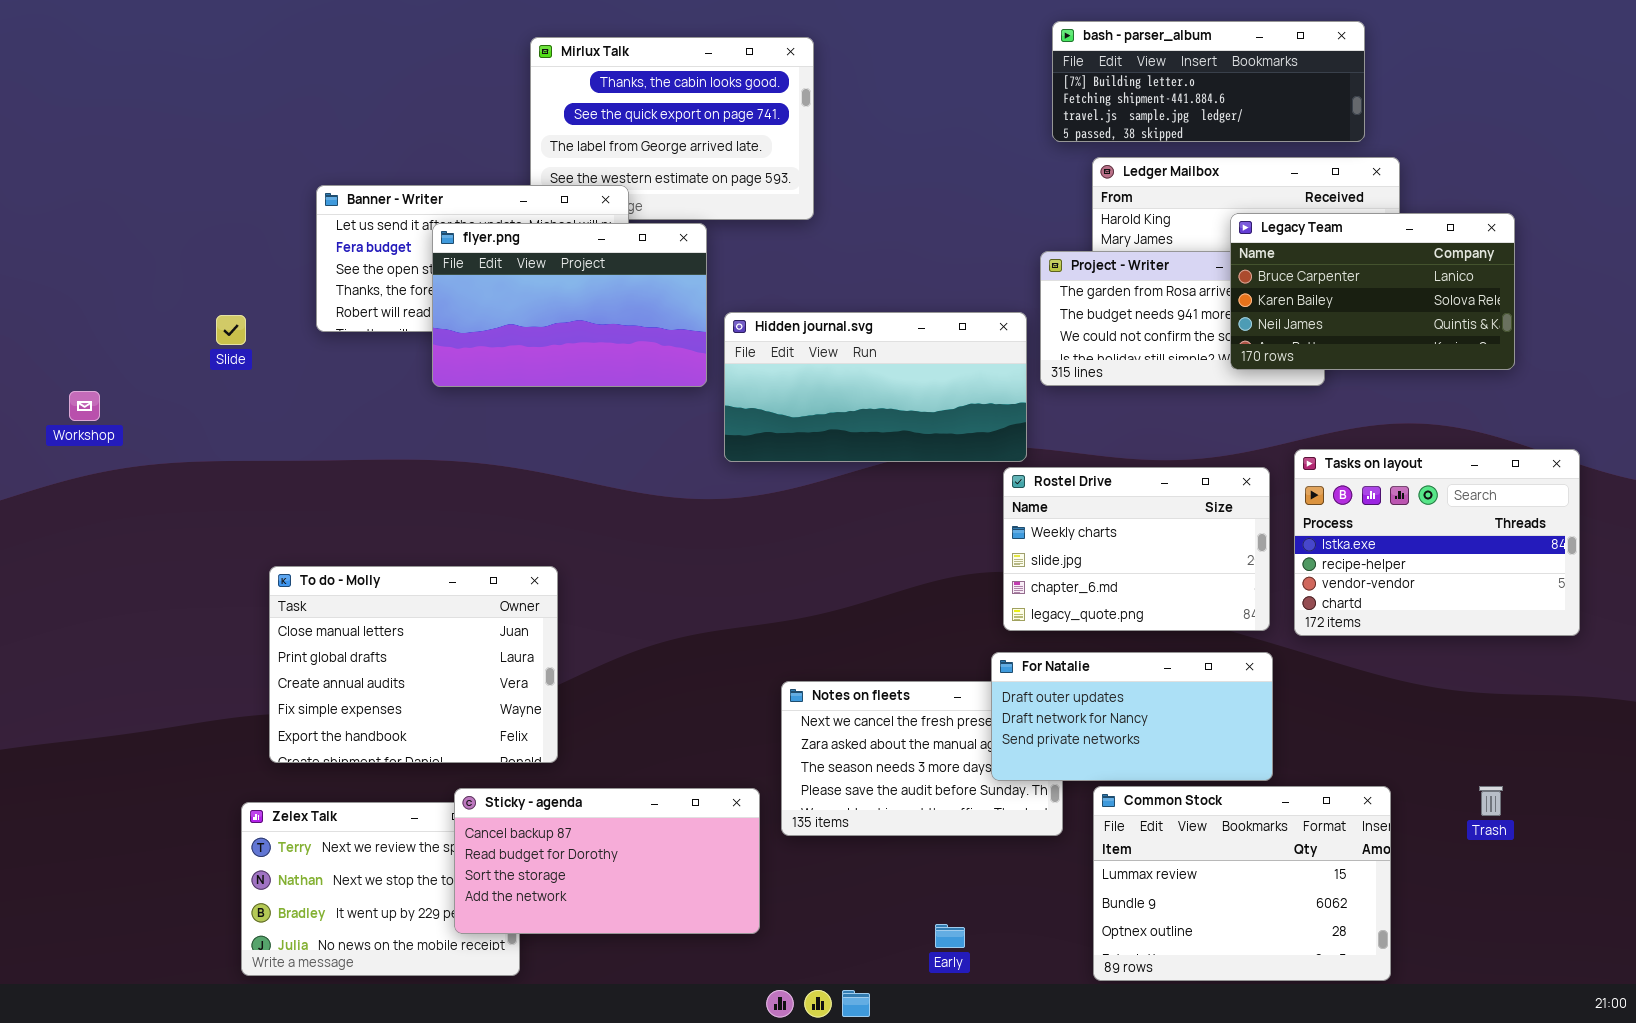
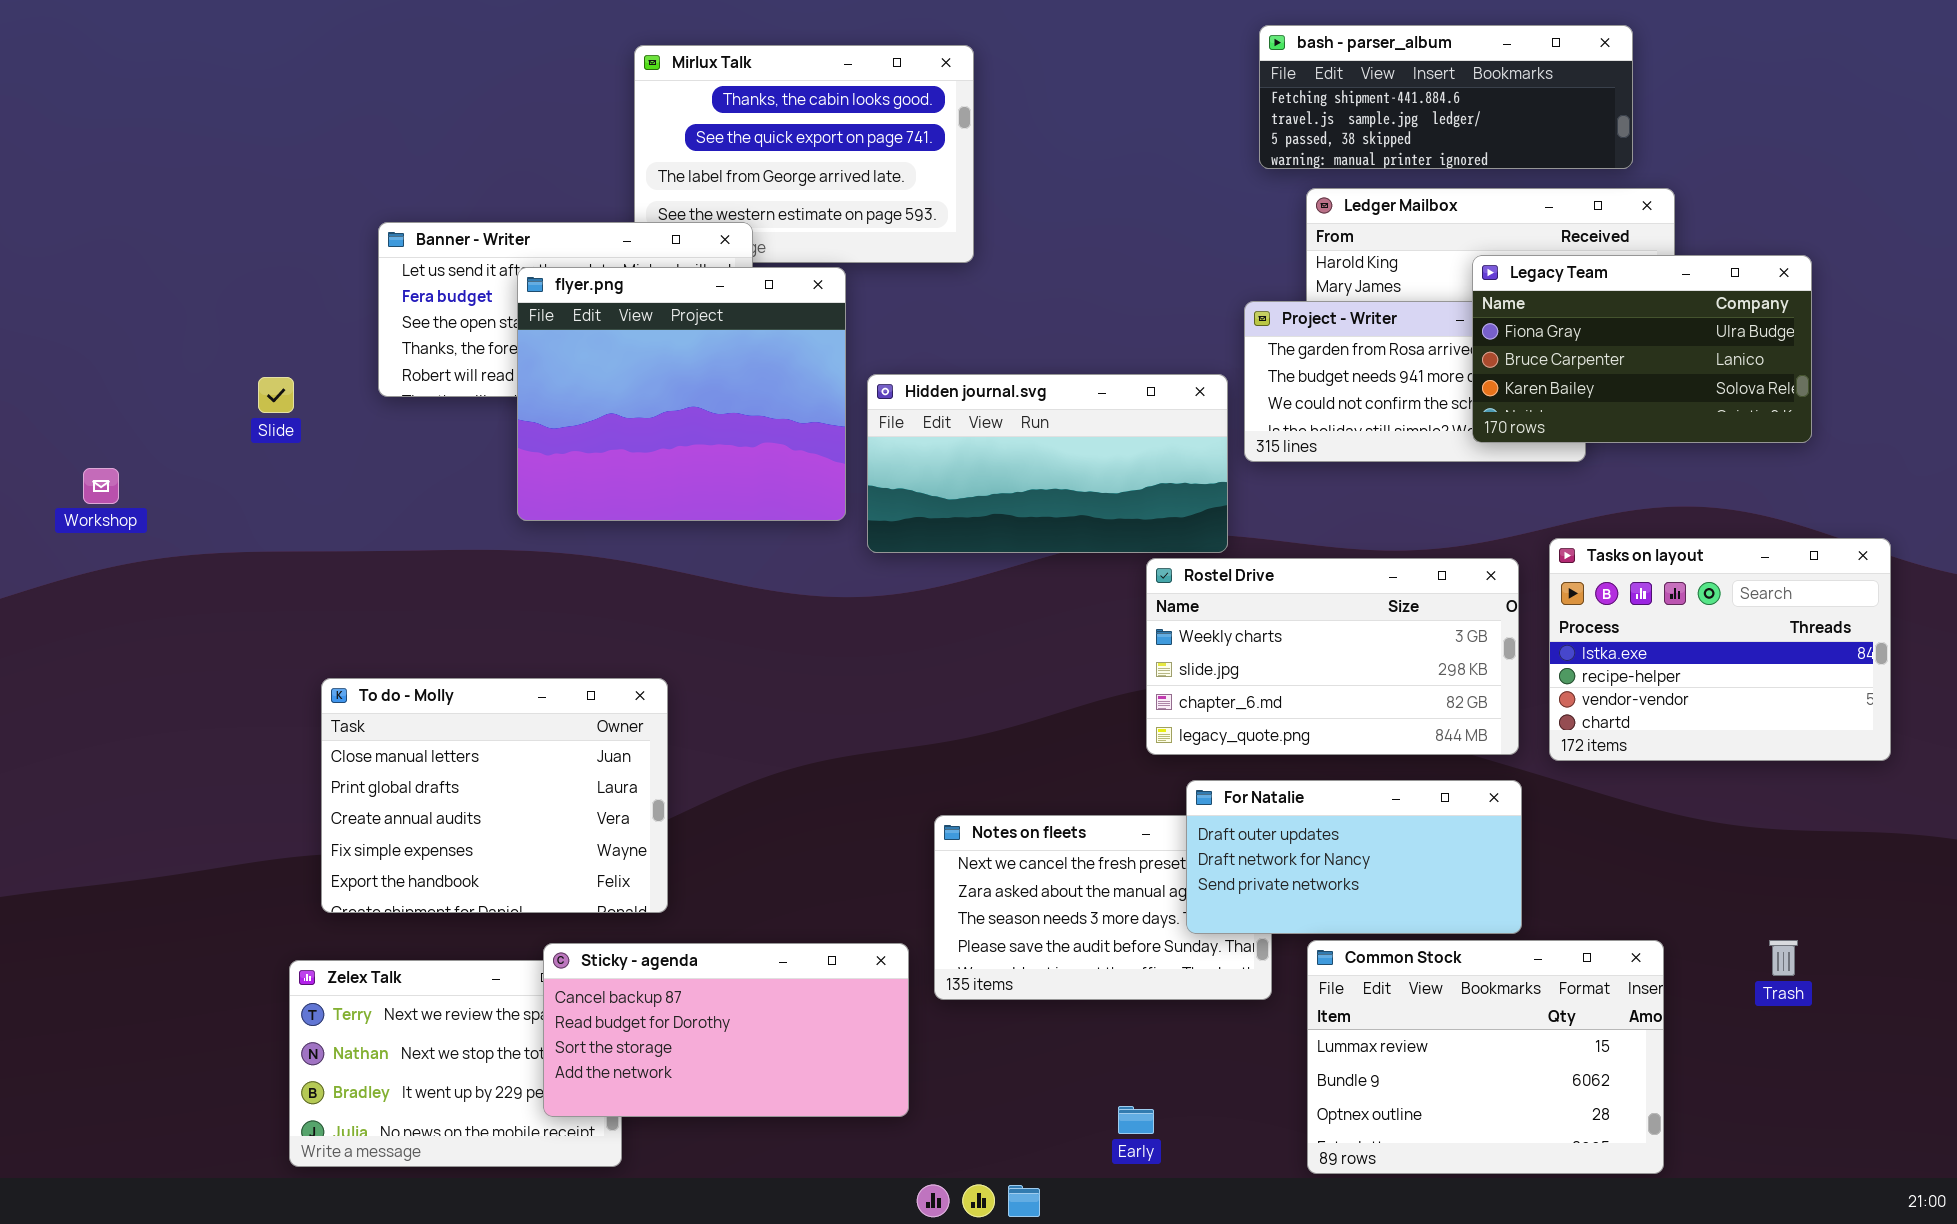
bash - parser_album: [1052,21,1365,142] -> [1259,25,1633,169], scrolled down 1 row
Legacy Team: [1230,213,1515,370] -> [1472,255,1812,443], scrolled up 1 row
flyer.png: [432,223,707,387] -> [517,267,846,521], resized
Rostel Drive: [1003,467,1270,631] -> [1146,558,1519,755], resized

